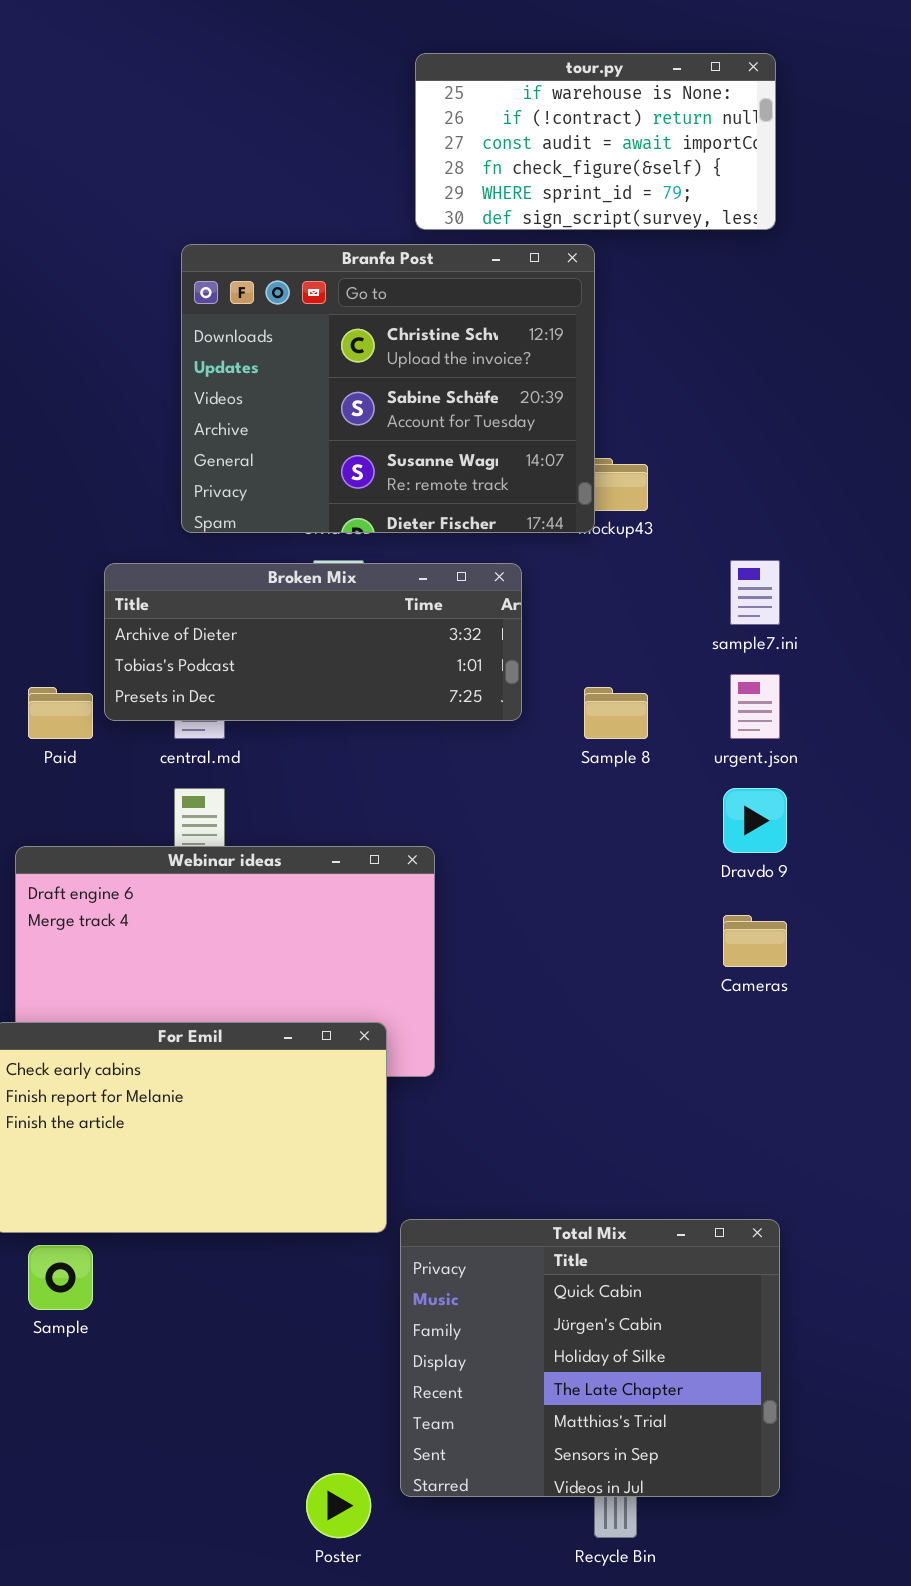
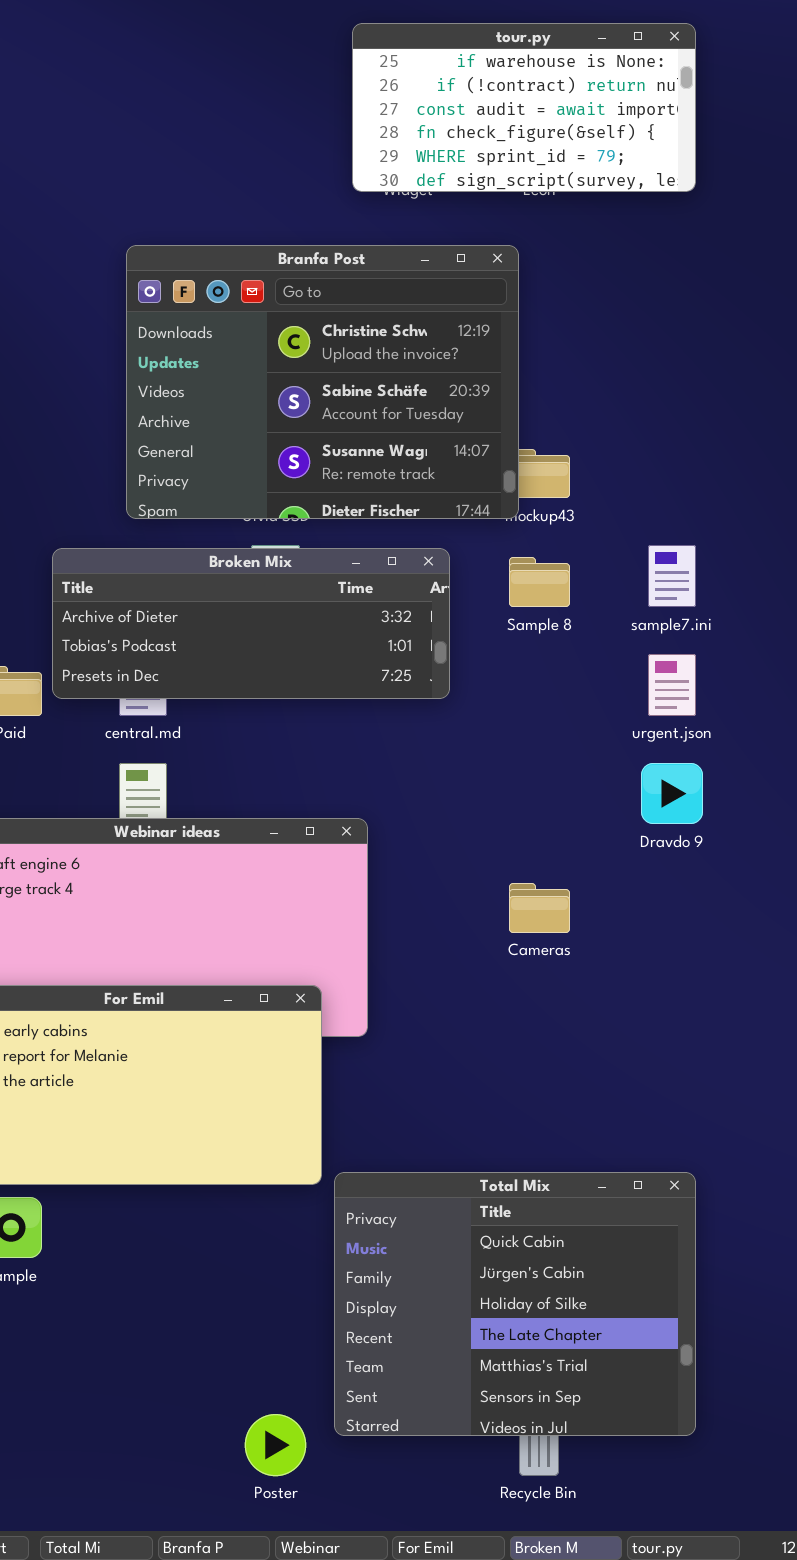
tour.py: [415,53,776,230] -> [352,23,696,192], moved
Sample 8: [584,687,648,739] -> [509,557,570,607], moved
Cameras: [723,915,787,967] -> [509,883,570,933], moved

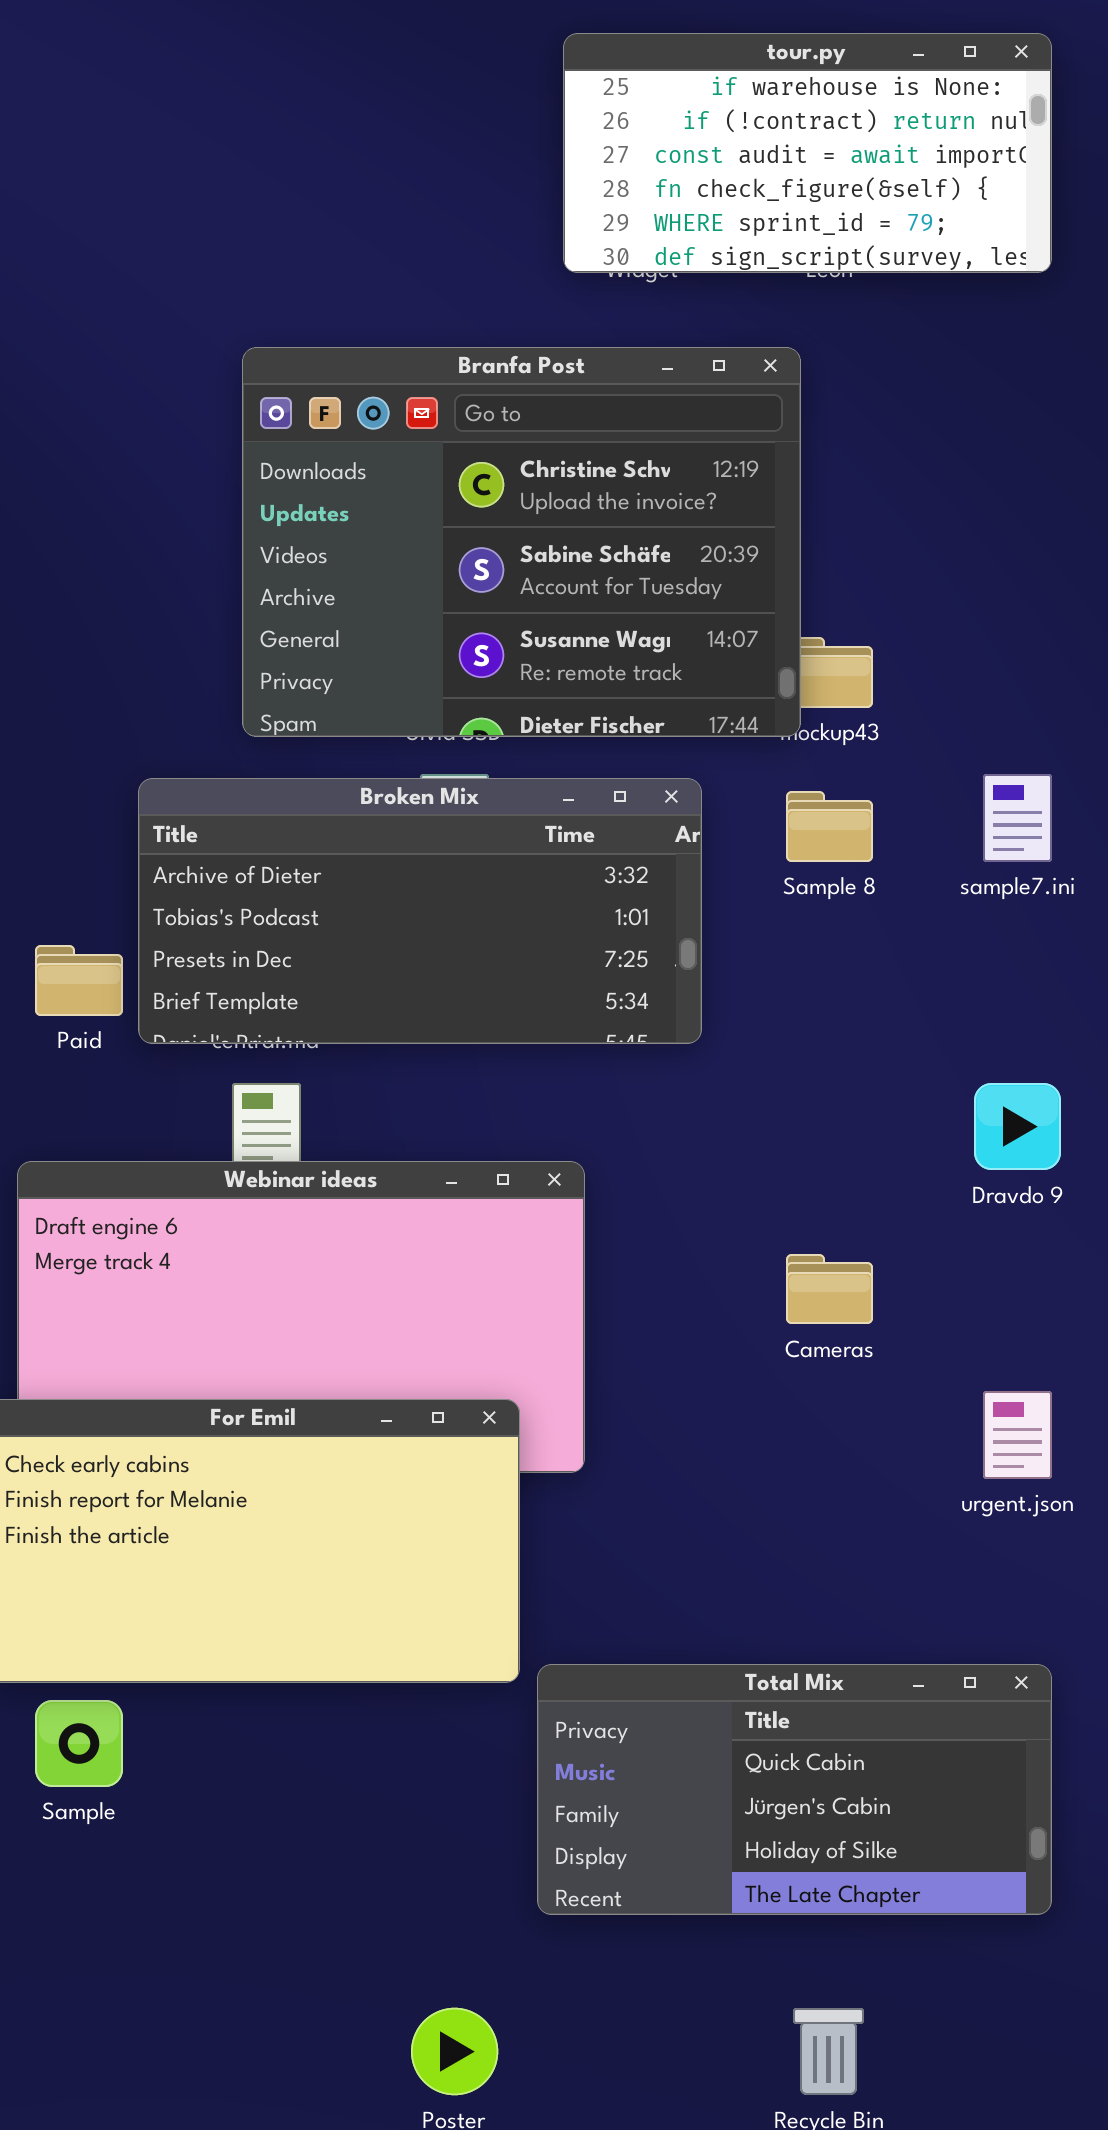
Broken Mix: [52,548,450,699] -> [138,778,702,1044], resized
urgent.json: [648,654,696,716] -> [983,1391,1052,1479], moved
Total Mix: [334,1172,696,1436] -> [537,1664,1052,1915], resized

